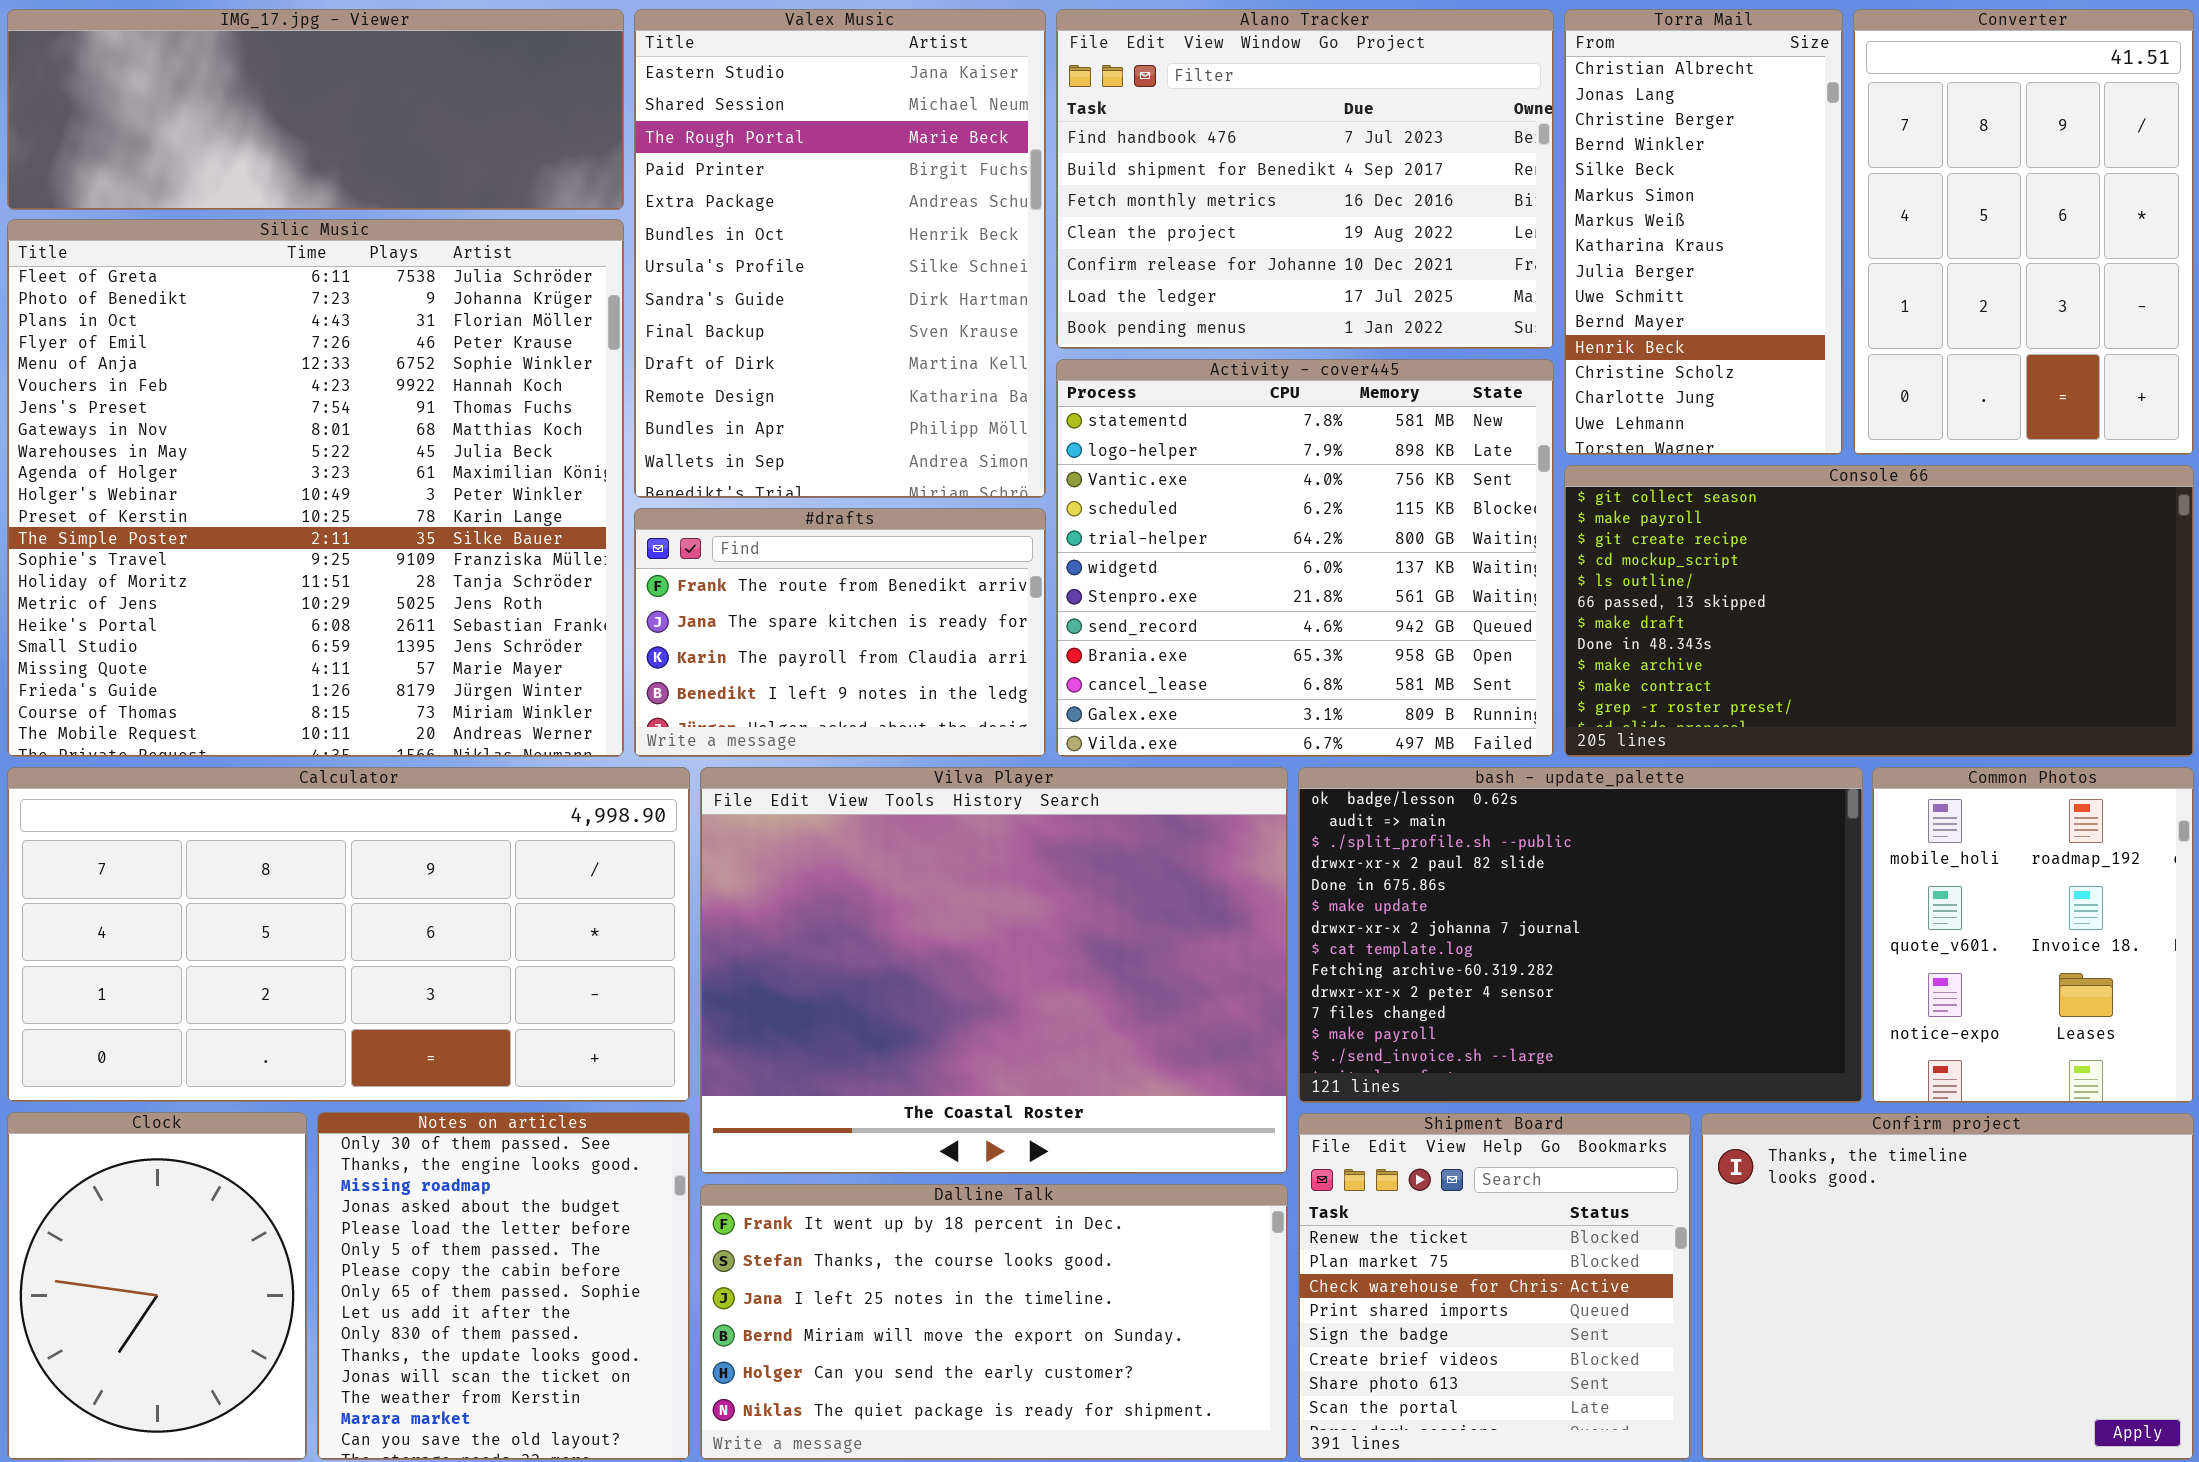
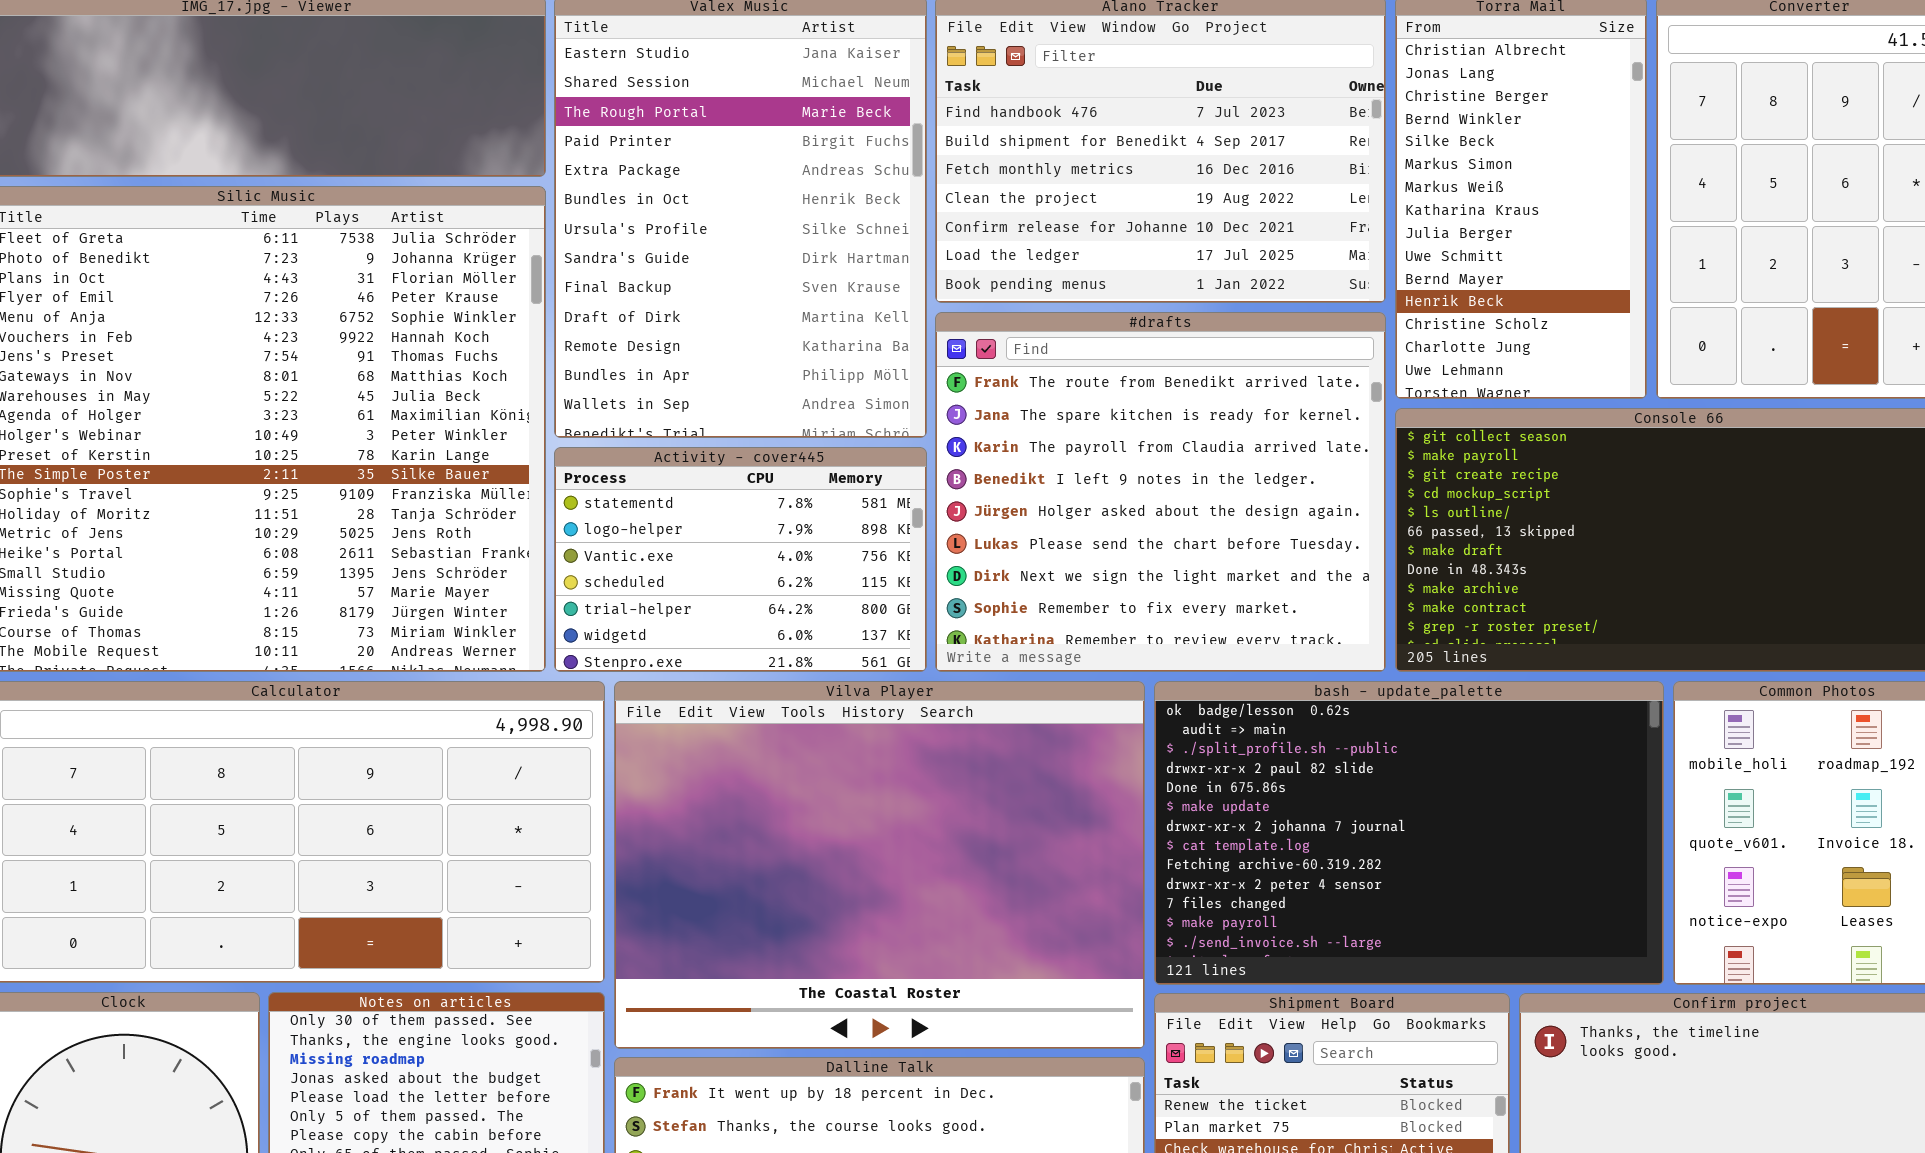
Activity - cover445: [1056,359,1554,757] -> [554,447,927,672], moved, resized
#drafts: [634,508,1046,757] -> [935,312,1386,672], moved, resized

